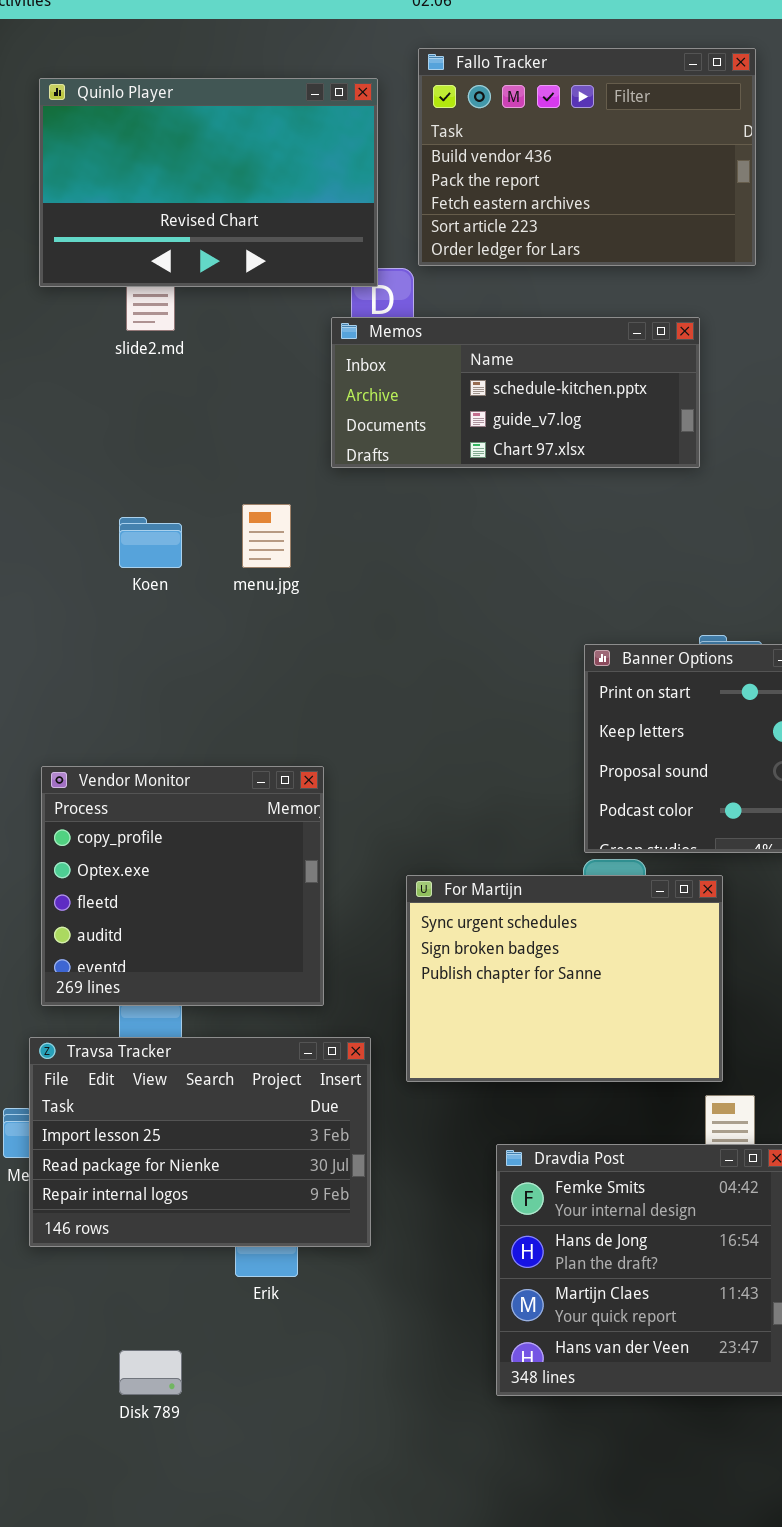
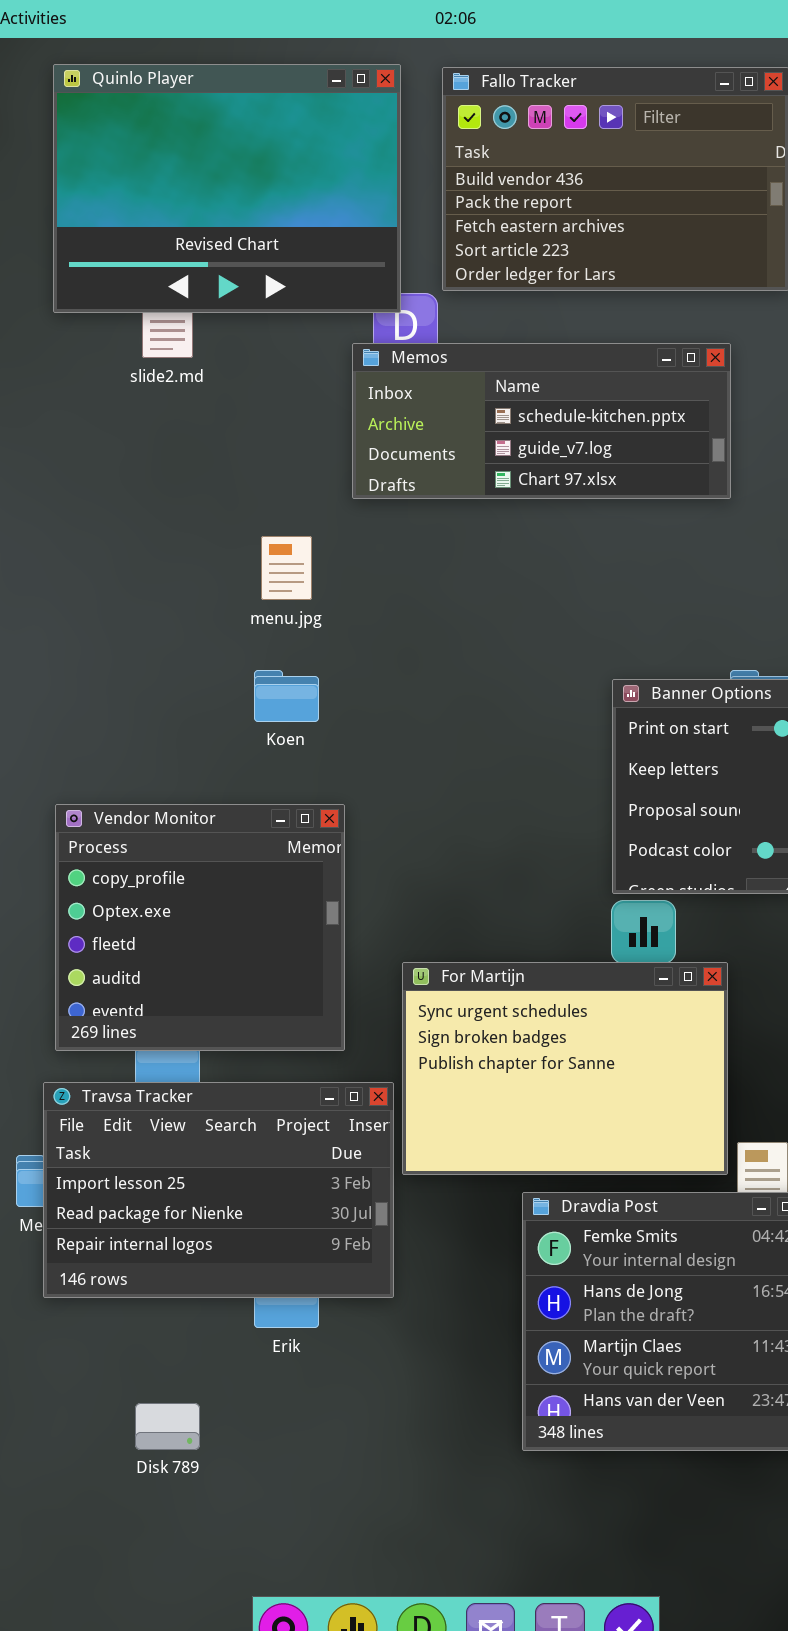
Quinlo Player: [39,78,378,287] -> [53,64,401,313], resized
Koen: [119,517,182,568] -> [254,670,319,722], moved
For Martijn: [406,875,723,1082] -> [402,962,728,1175], moved

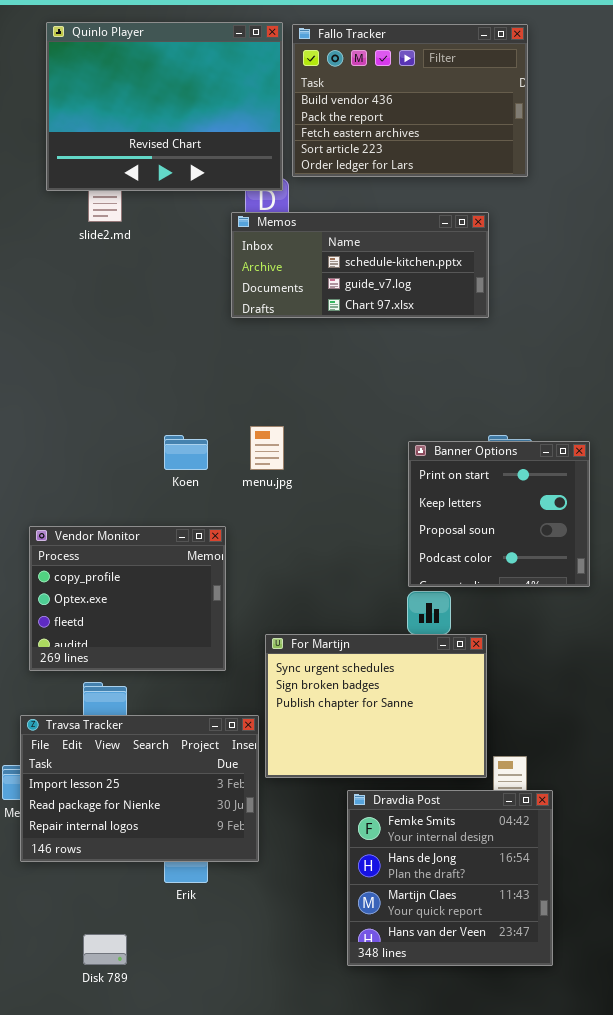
Quinlo Player: [53,64,401,313] -> [46,22,283,191], moved
menu.jpg: [261,536,312,600] -> [250,426,284,470], moved
Vendor Monitor: [55,804,345,1051] -> [29,526,226,671], resized

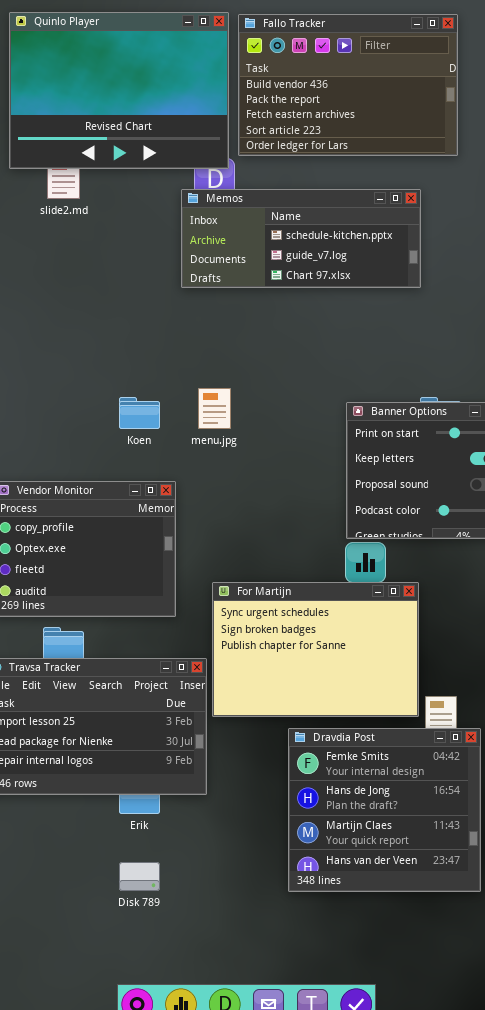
Disk 789: [83,934,127,965] -> [119,862,160,891], moved

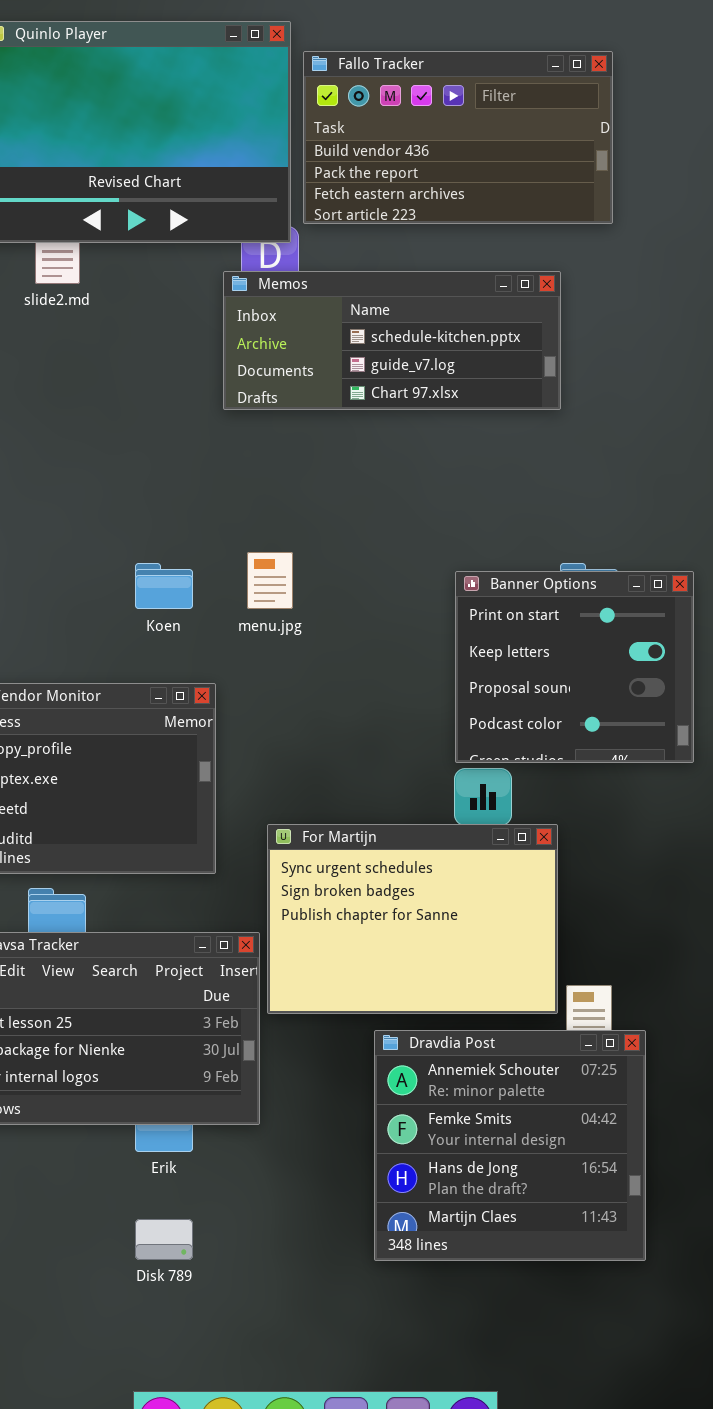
Fallo Tracker: [238,14,458,156] -> [303,51,613,224], resized
Dravdia Post: [288,728,481,892] -> [374,1030,646,1261], scrolled up 1 row

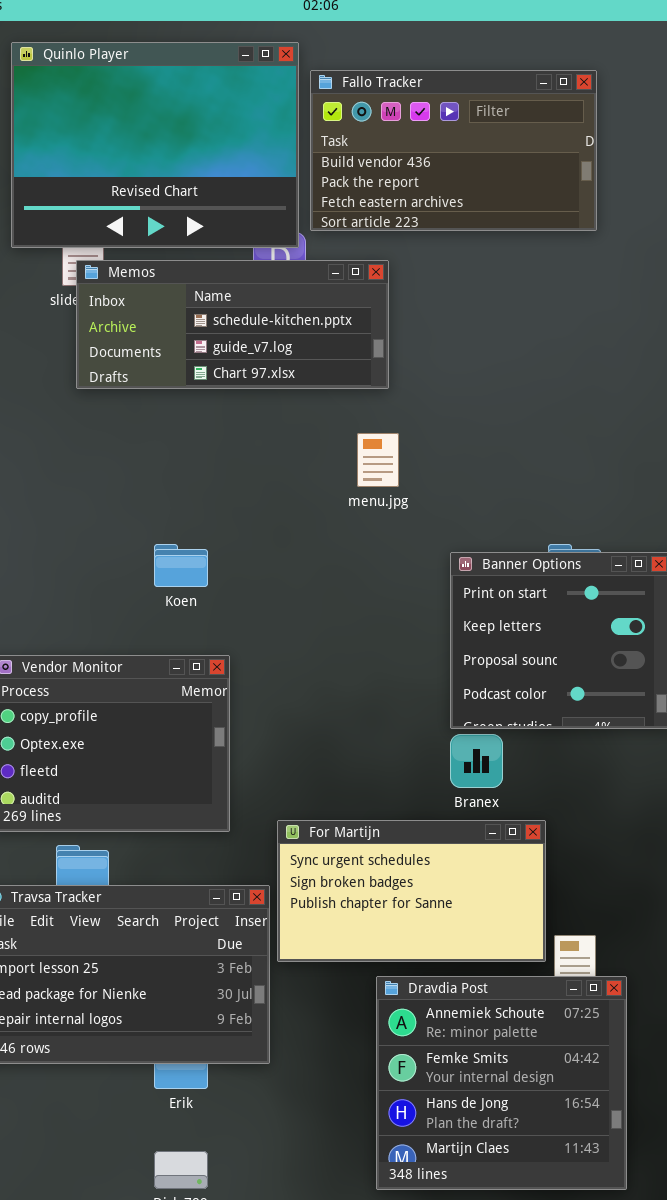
Memos: [223,271,561,410] -> [76,260,389,389], moved
menu.jpg: [247,552,293,609] -> [357,433,399,487], moved
For Martijn: [267,824,558,1014] -> [277,820,546,962], resized

